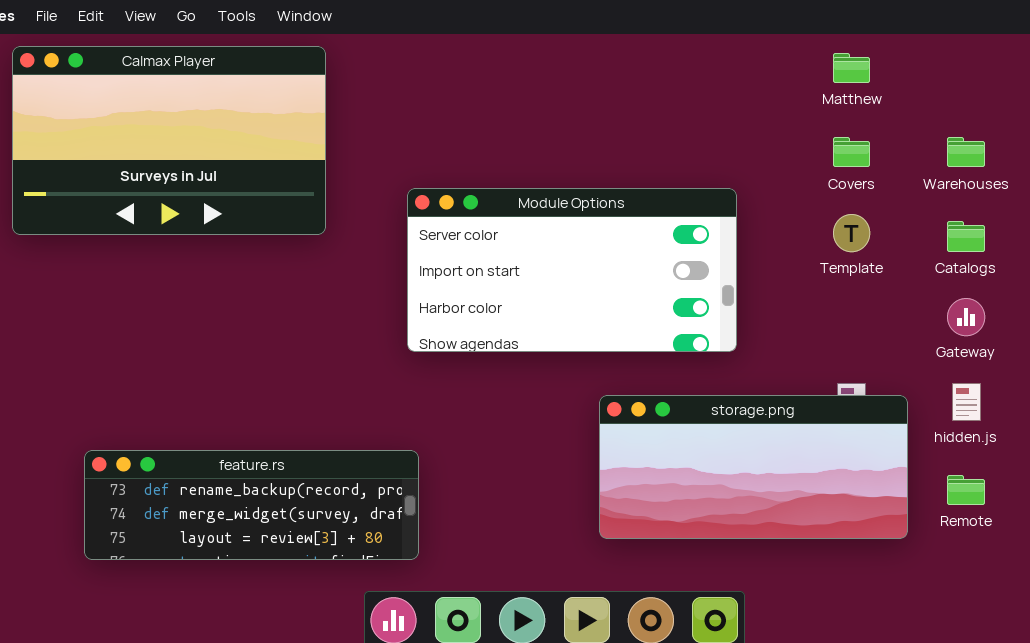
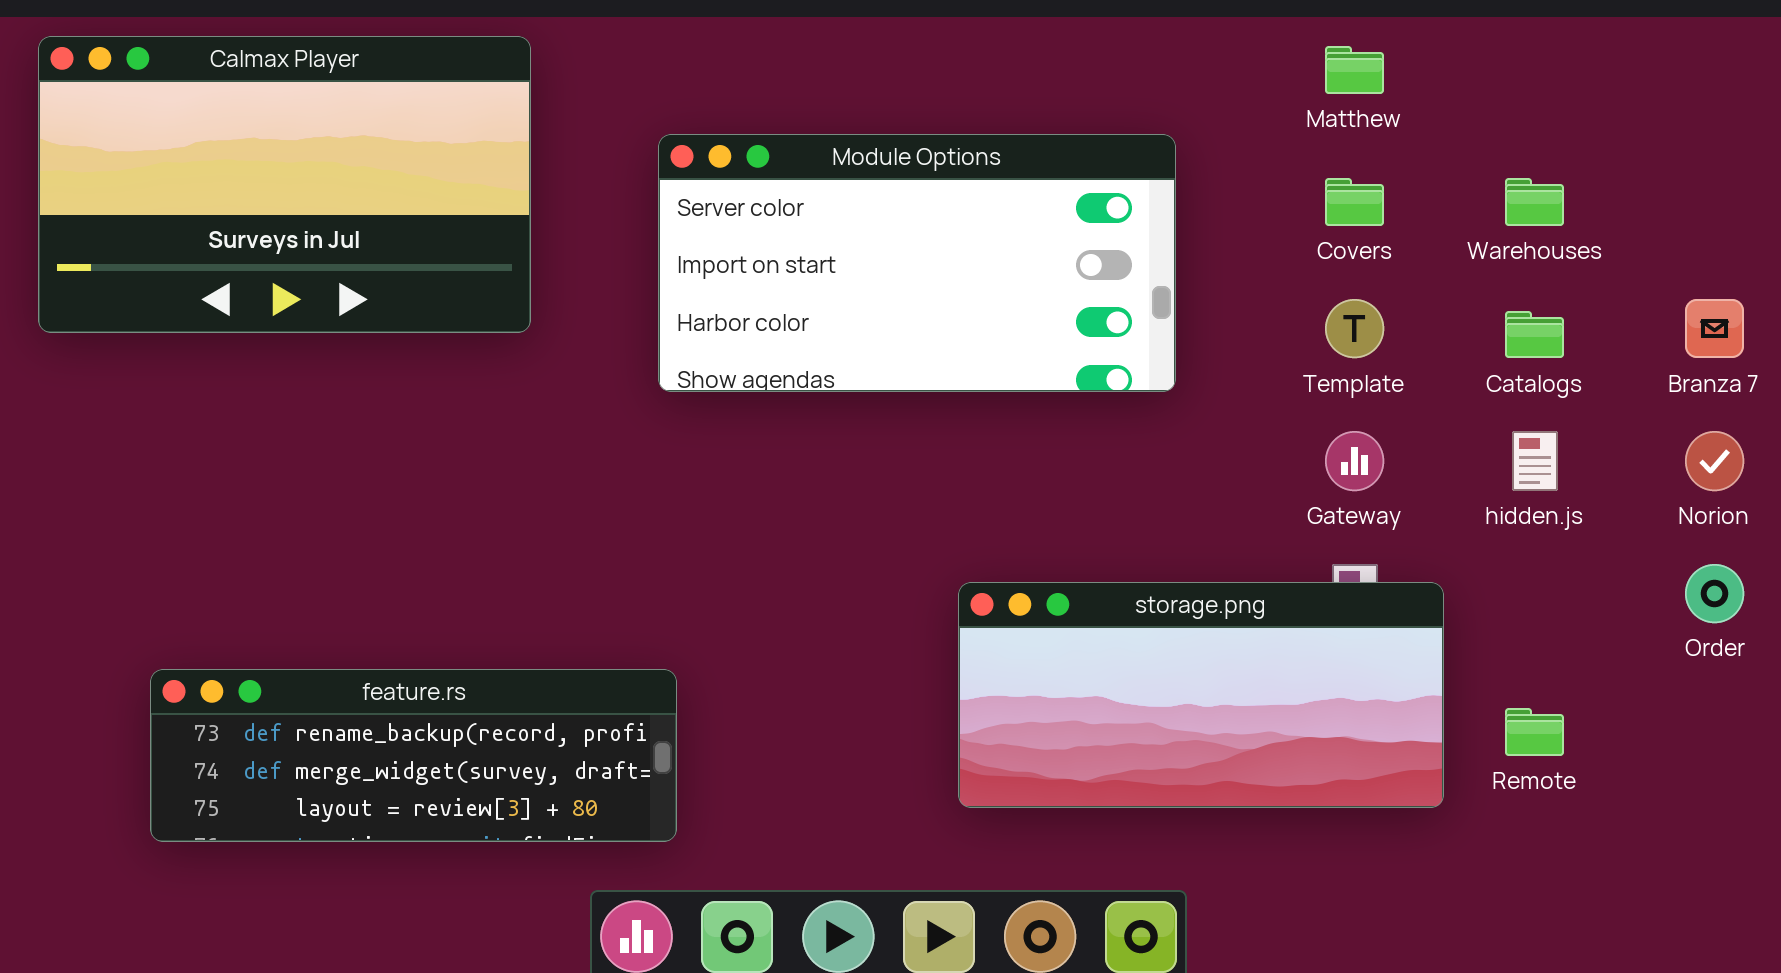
Module Options: [407,188,737,352] -> [658,134,1176,392], moved
Gateway: [947,298,985,336] -> [1325,431,1384,491], moved
hidden.js: [952,383,981,421] -> [1512,431,1558,491], moved

